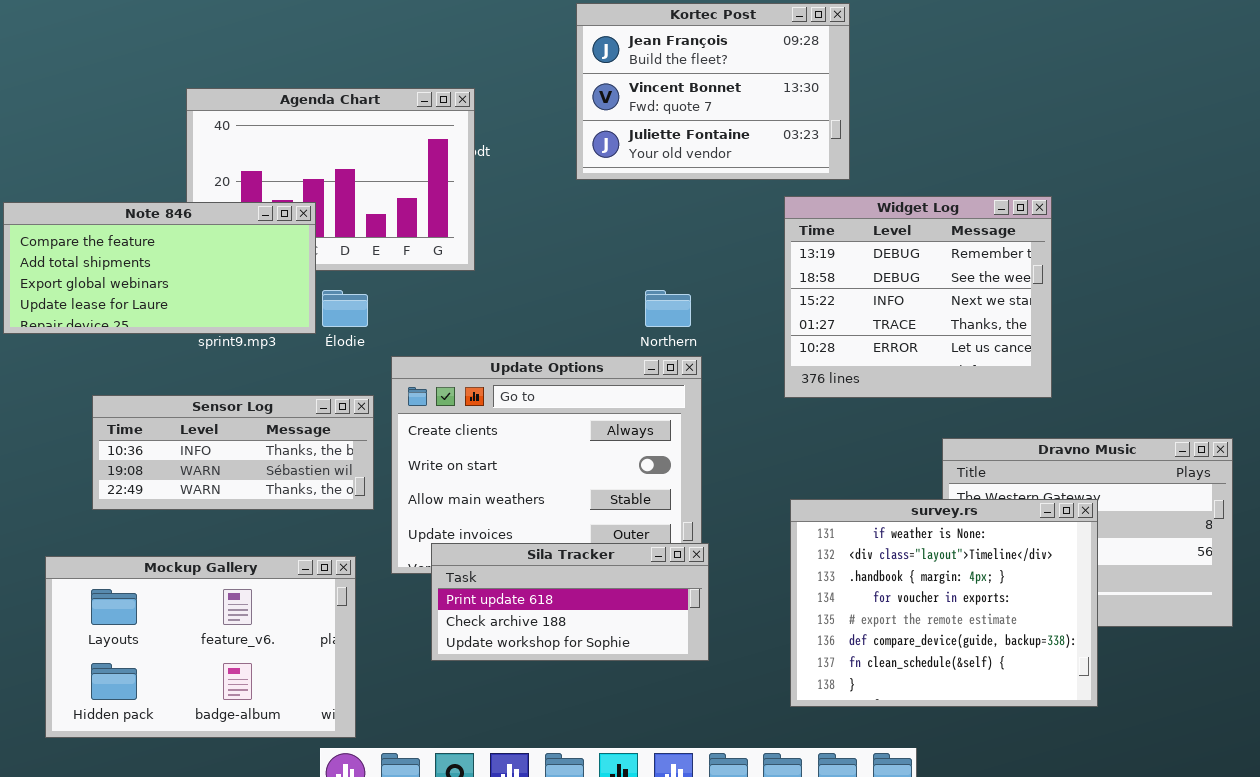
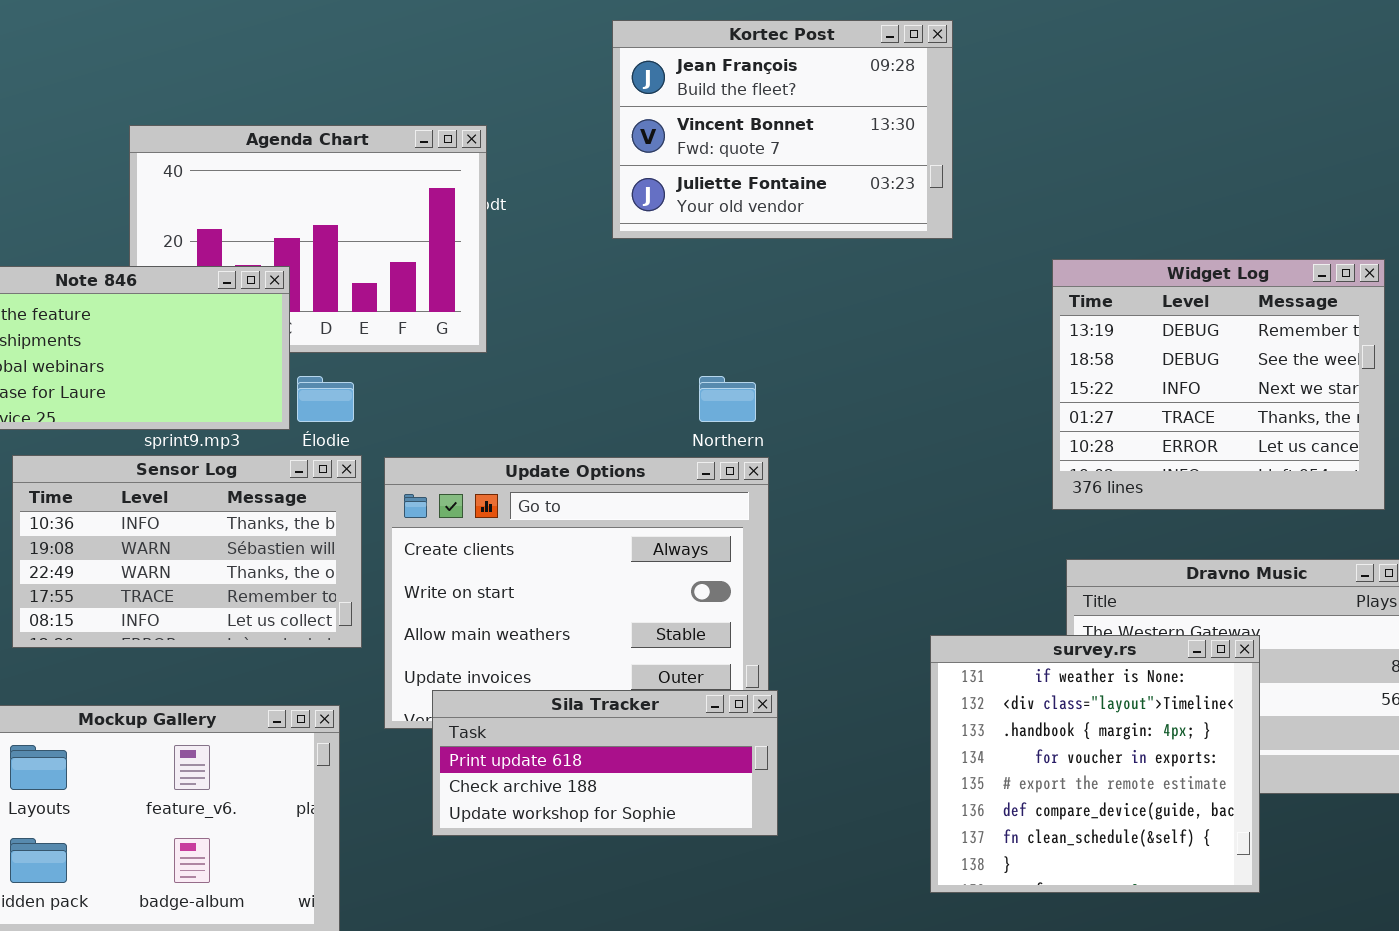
Widget Log: [784,196,1052,398] -> [1052,259,1385,510], moved
Sensor Log: [92,395,374,510] -> [12,455,362,648], resized
survey.rs: [790,499,1098,707] -> [930,635,1260,893], resized

